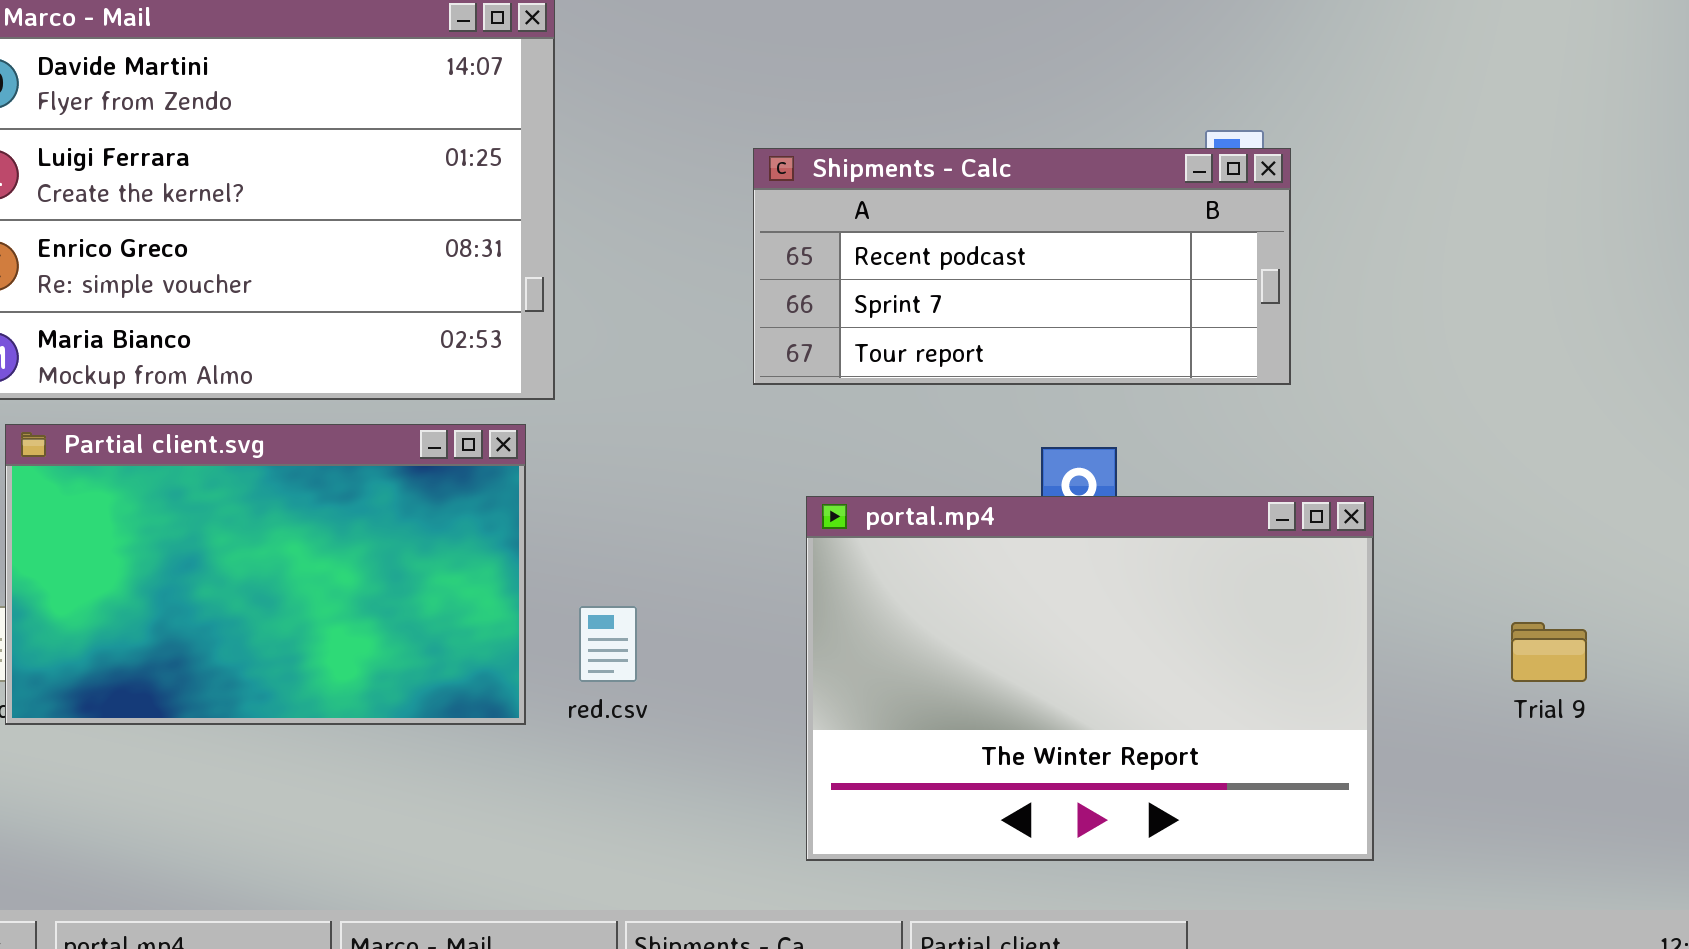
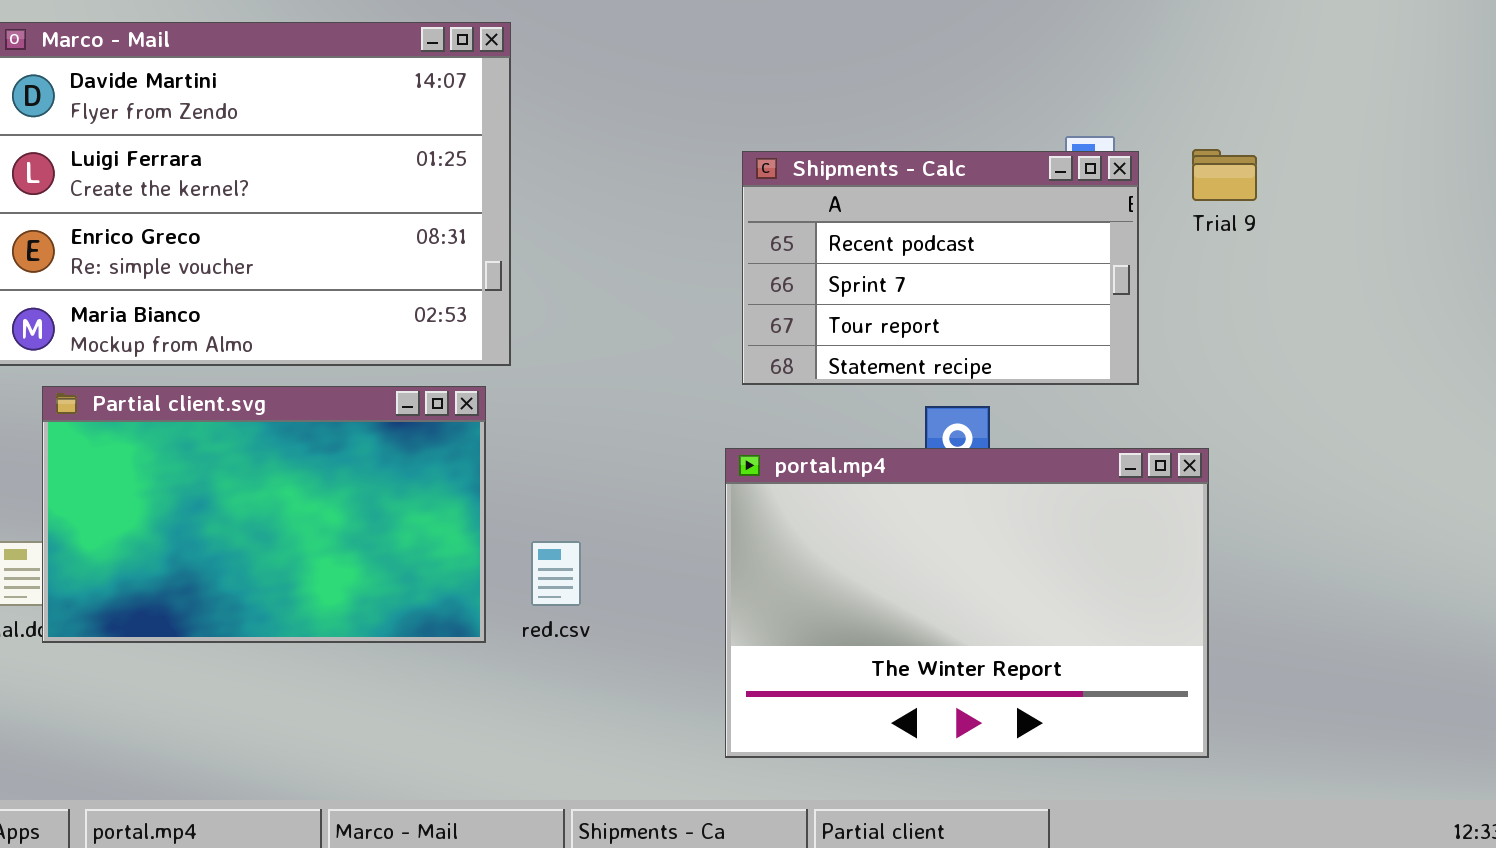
Shipments - Calc: [753,148,1291,385] -> [742,151,1139,385], resized
Trial 9: [1511,622,1587,682] -> [1192,149,1257,201], moved

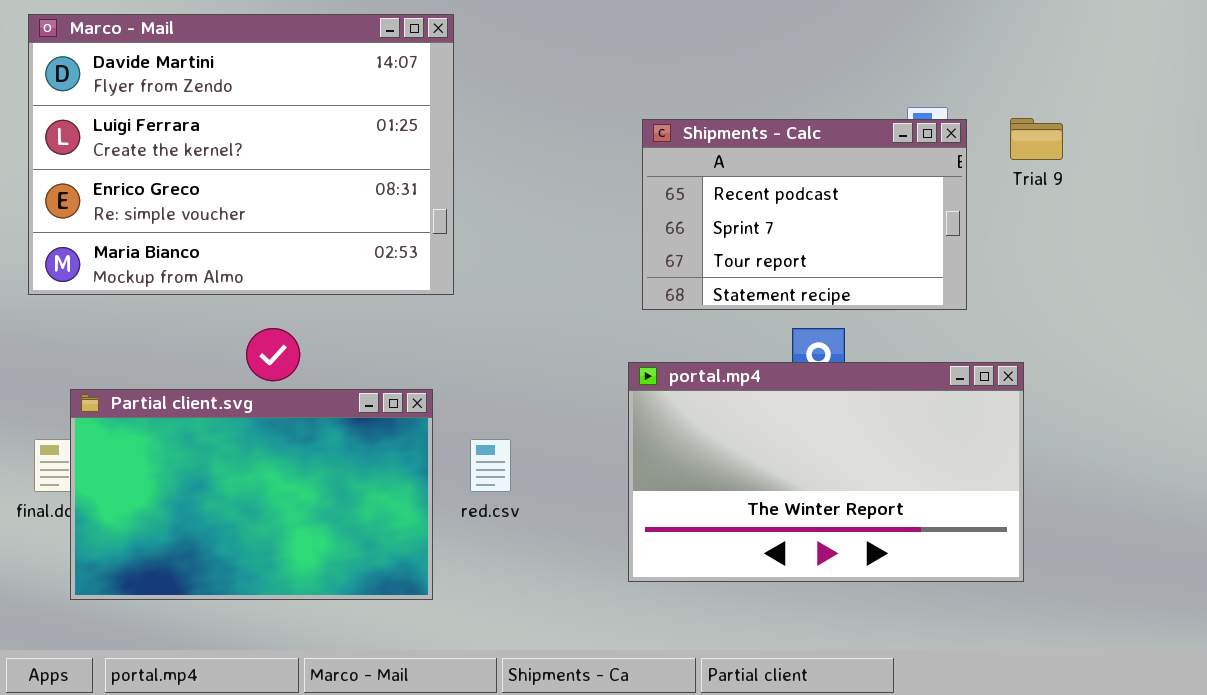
Partial client.svg: [42,386,486,643] -> [70,389,433,600], moved
portal.mp4: [725,448,1209,758] -> [628,362,1024,582], resized

